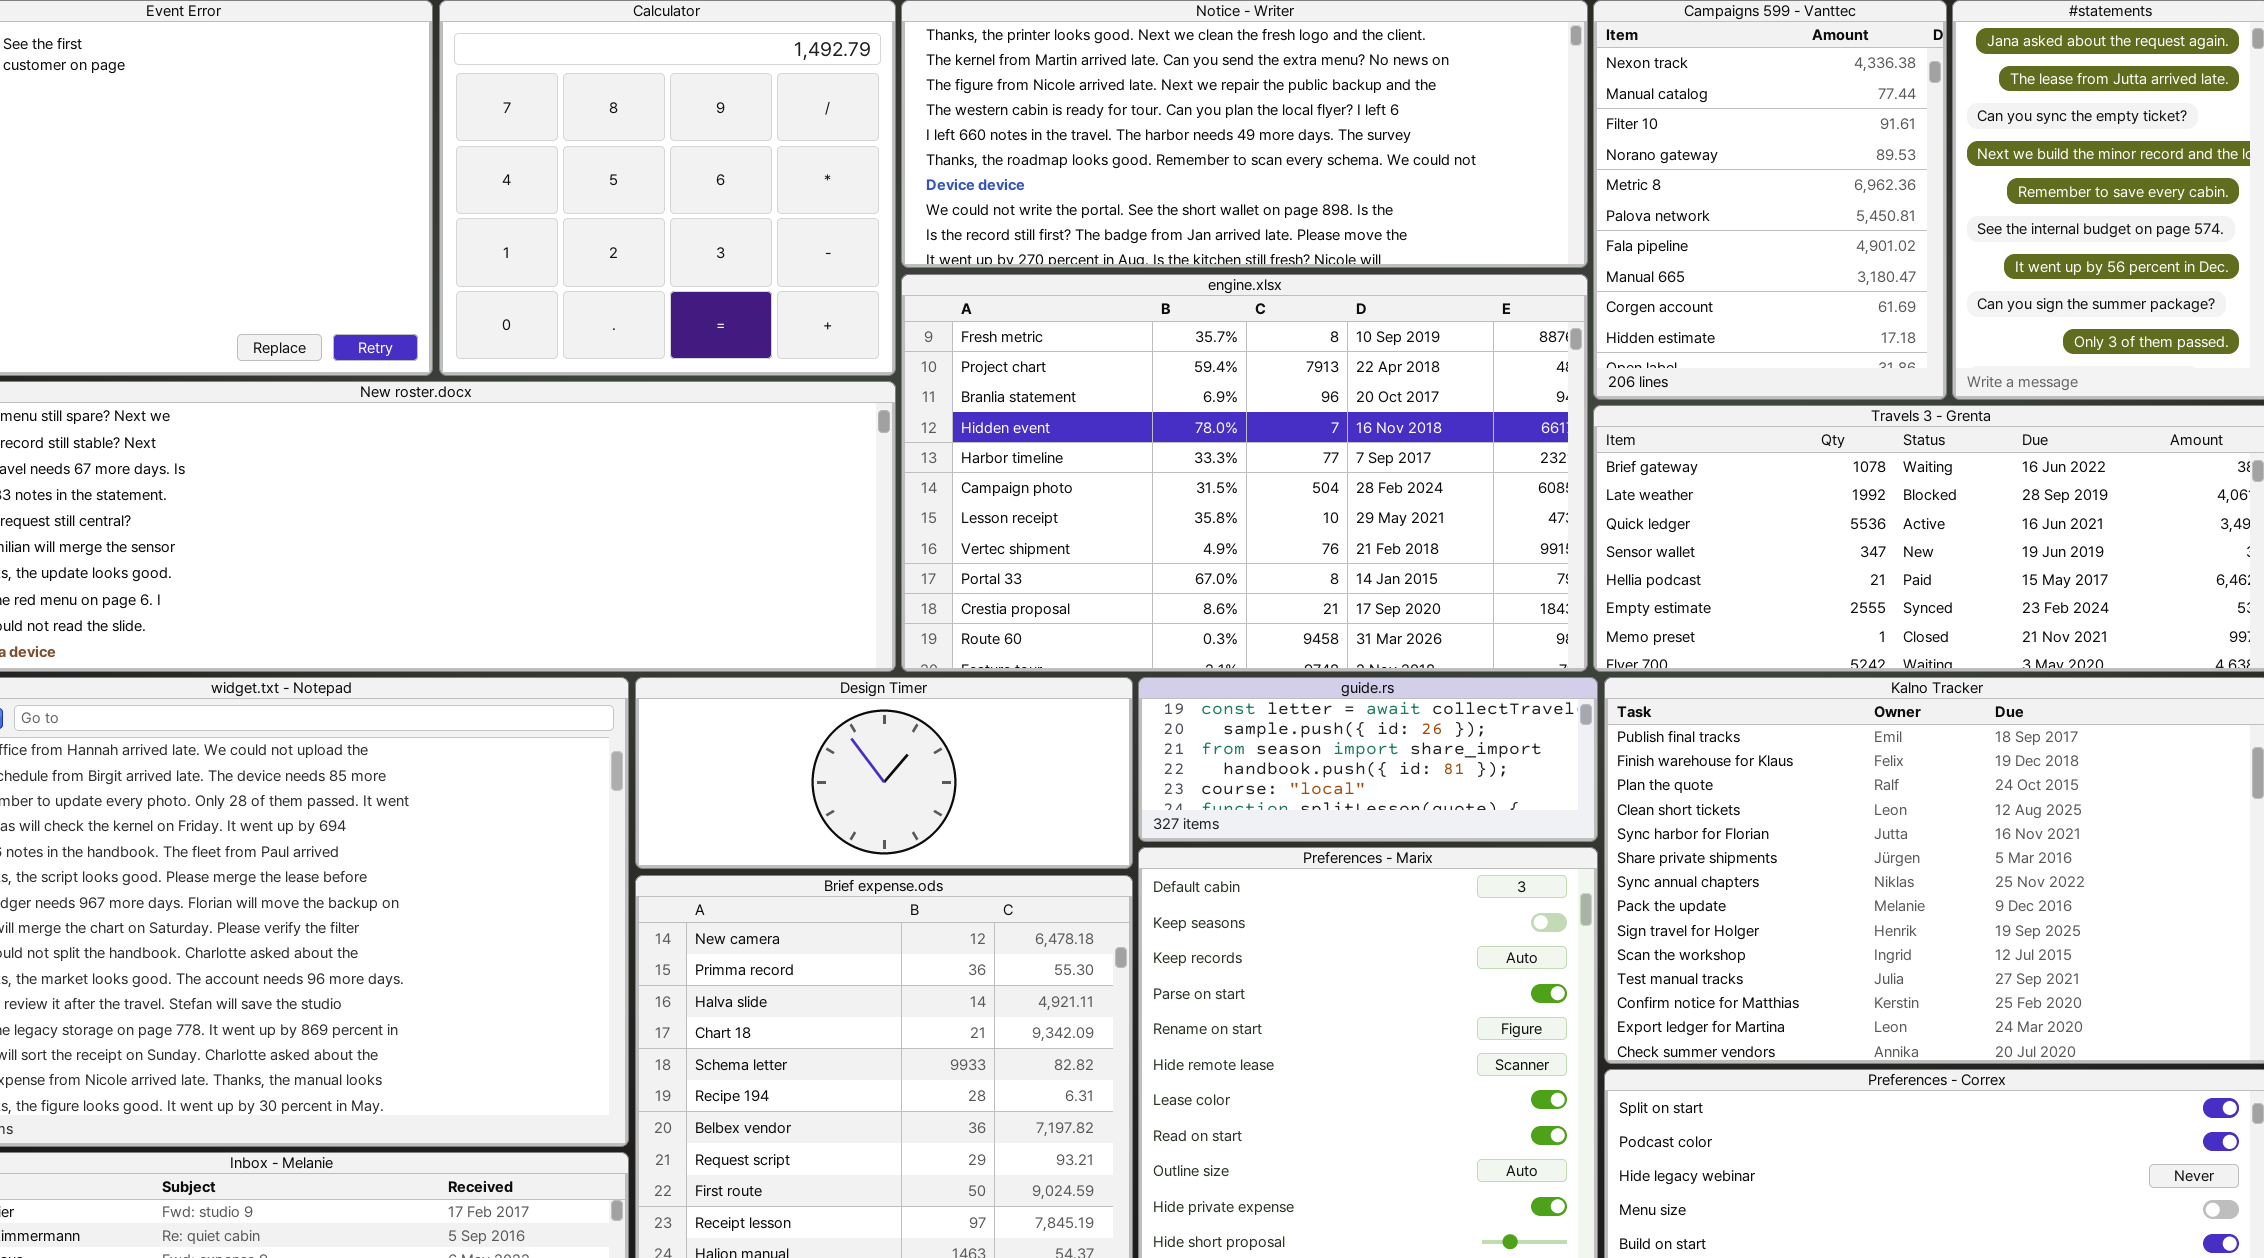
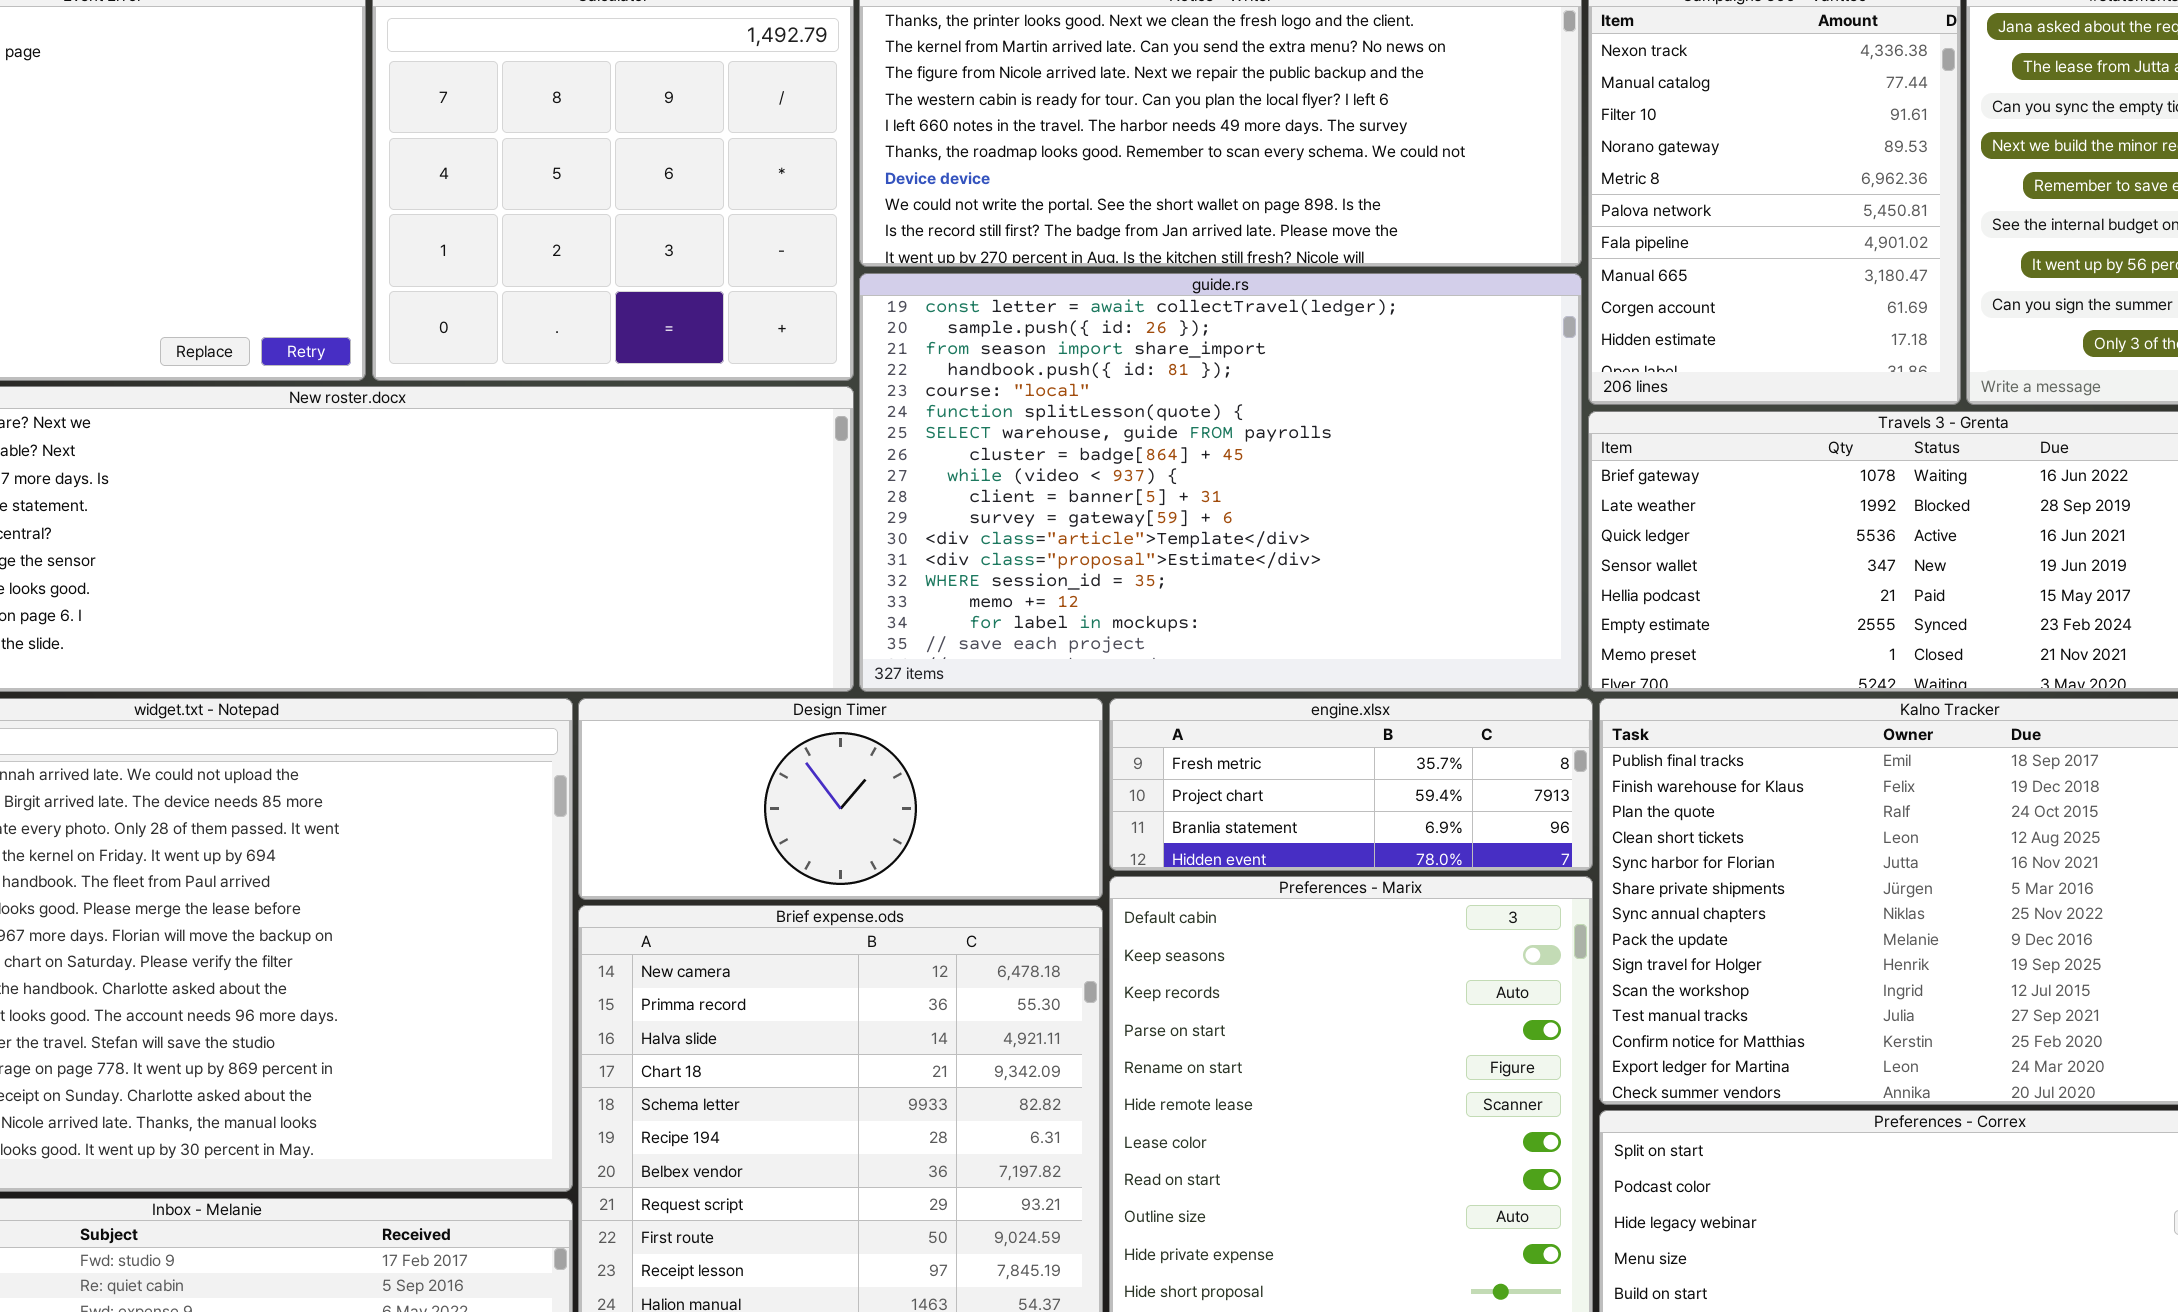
engine.xlsx: [901,274,1588,672] -> [1109,698,1593,871], moved, resized
guide.rs: [1138,677,1598,842] -> [859,273,1582,692], moved, resized

